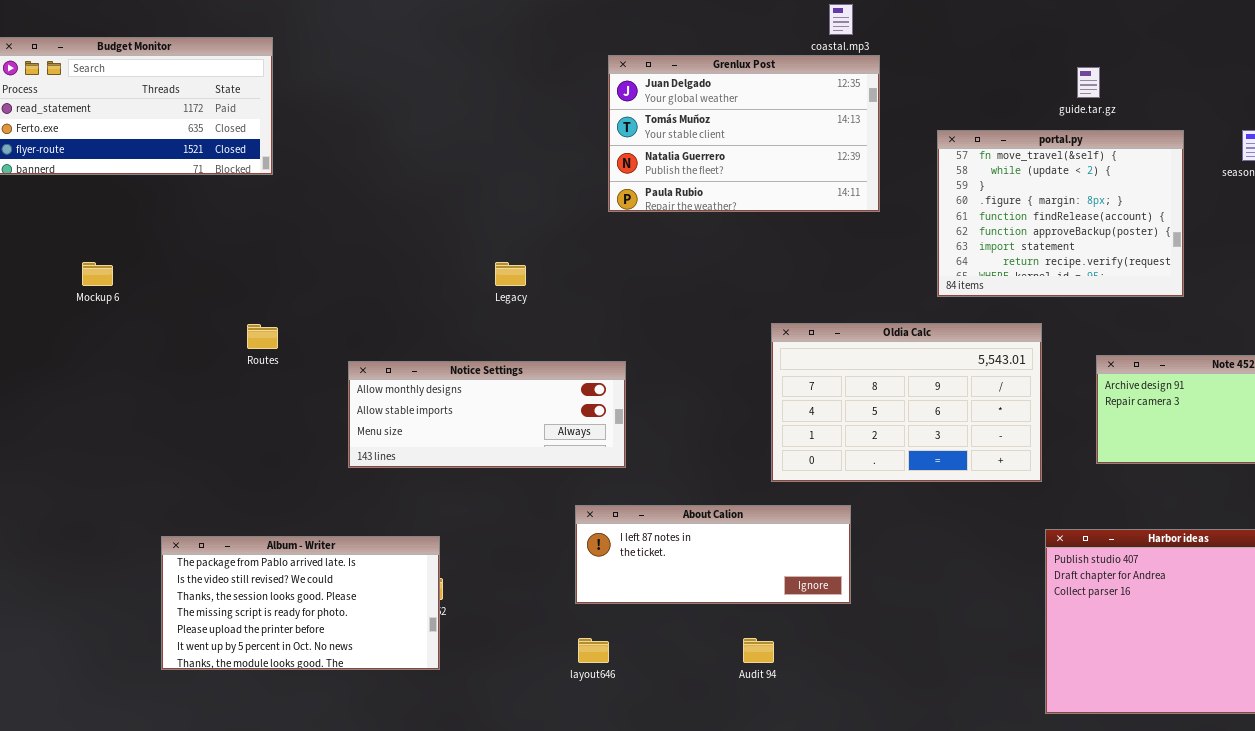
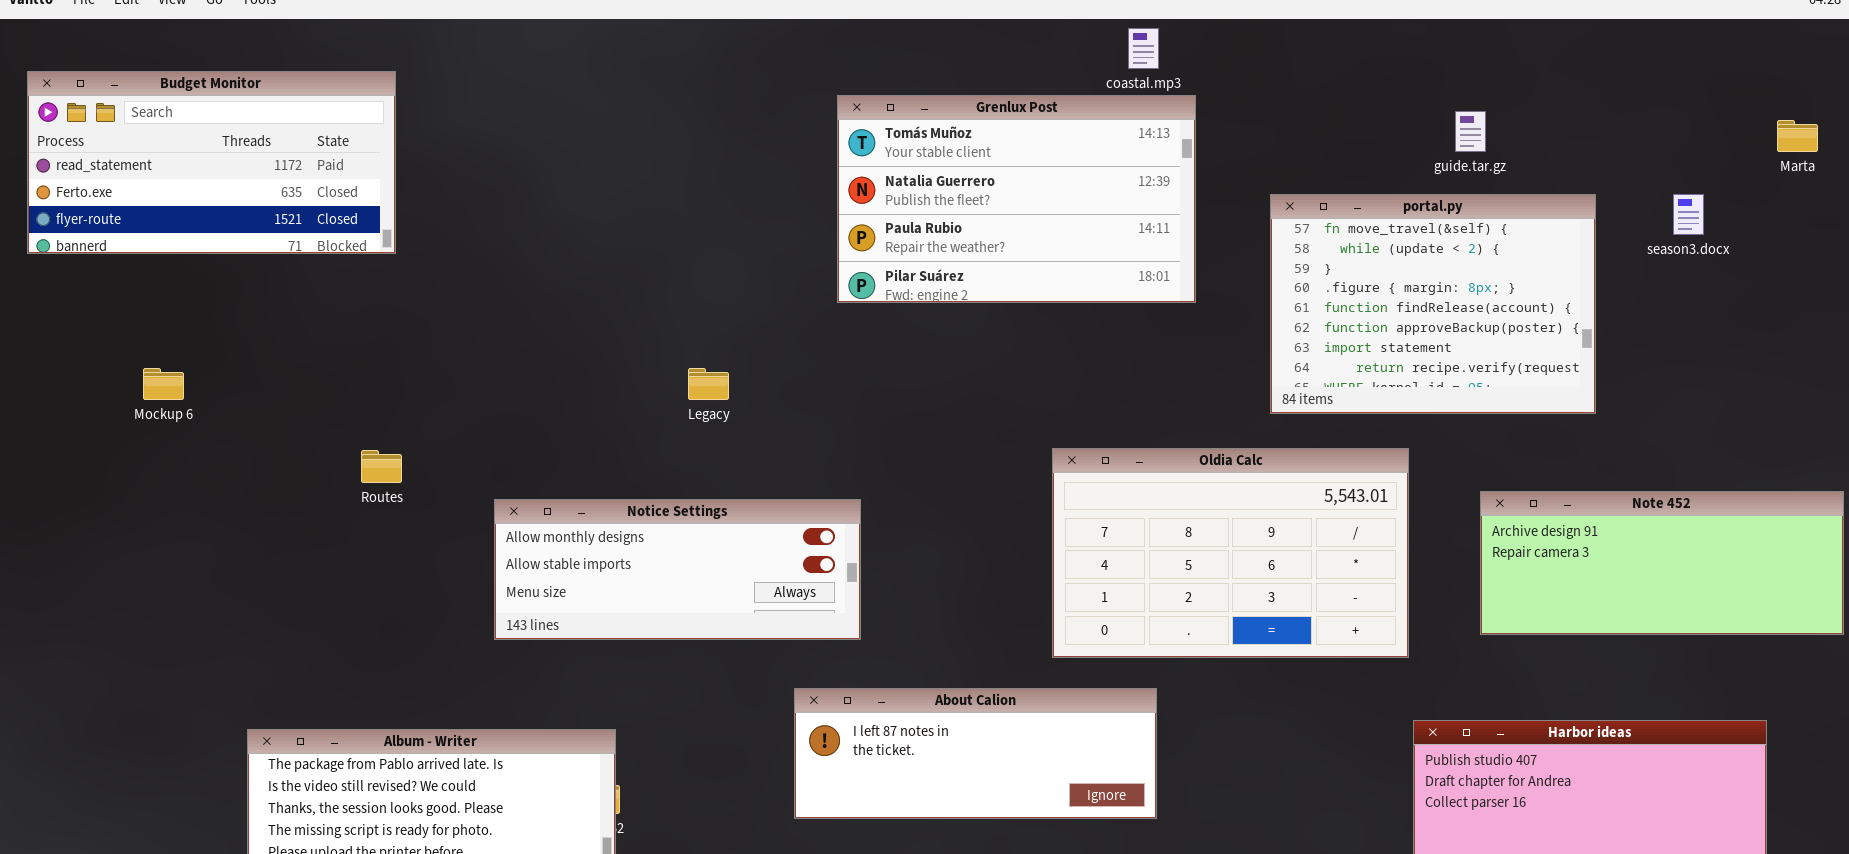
Grenlux Post: [608,55,880,212] -> [837,95,1196,303], scrolled down 1 row

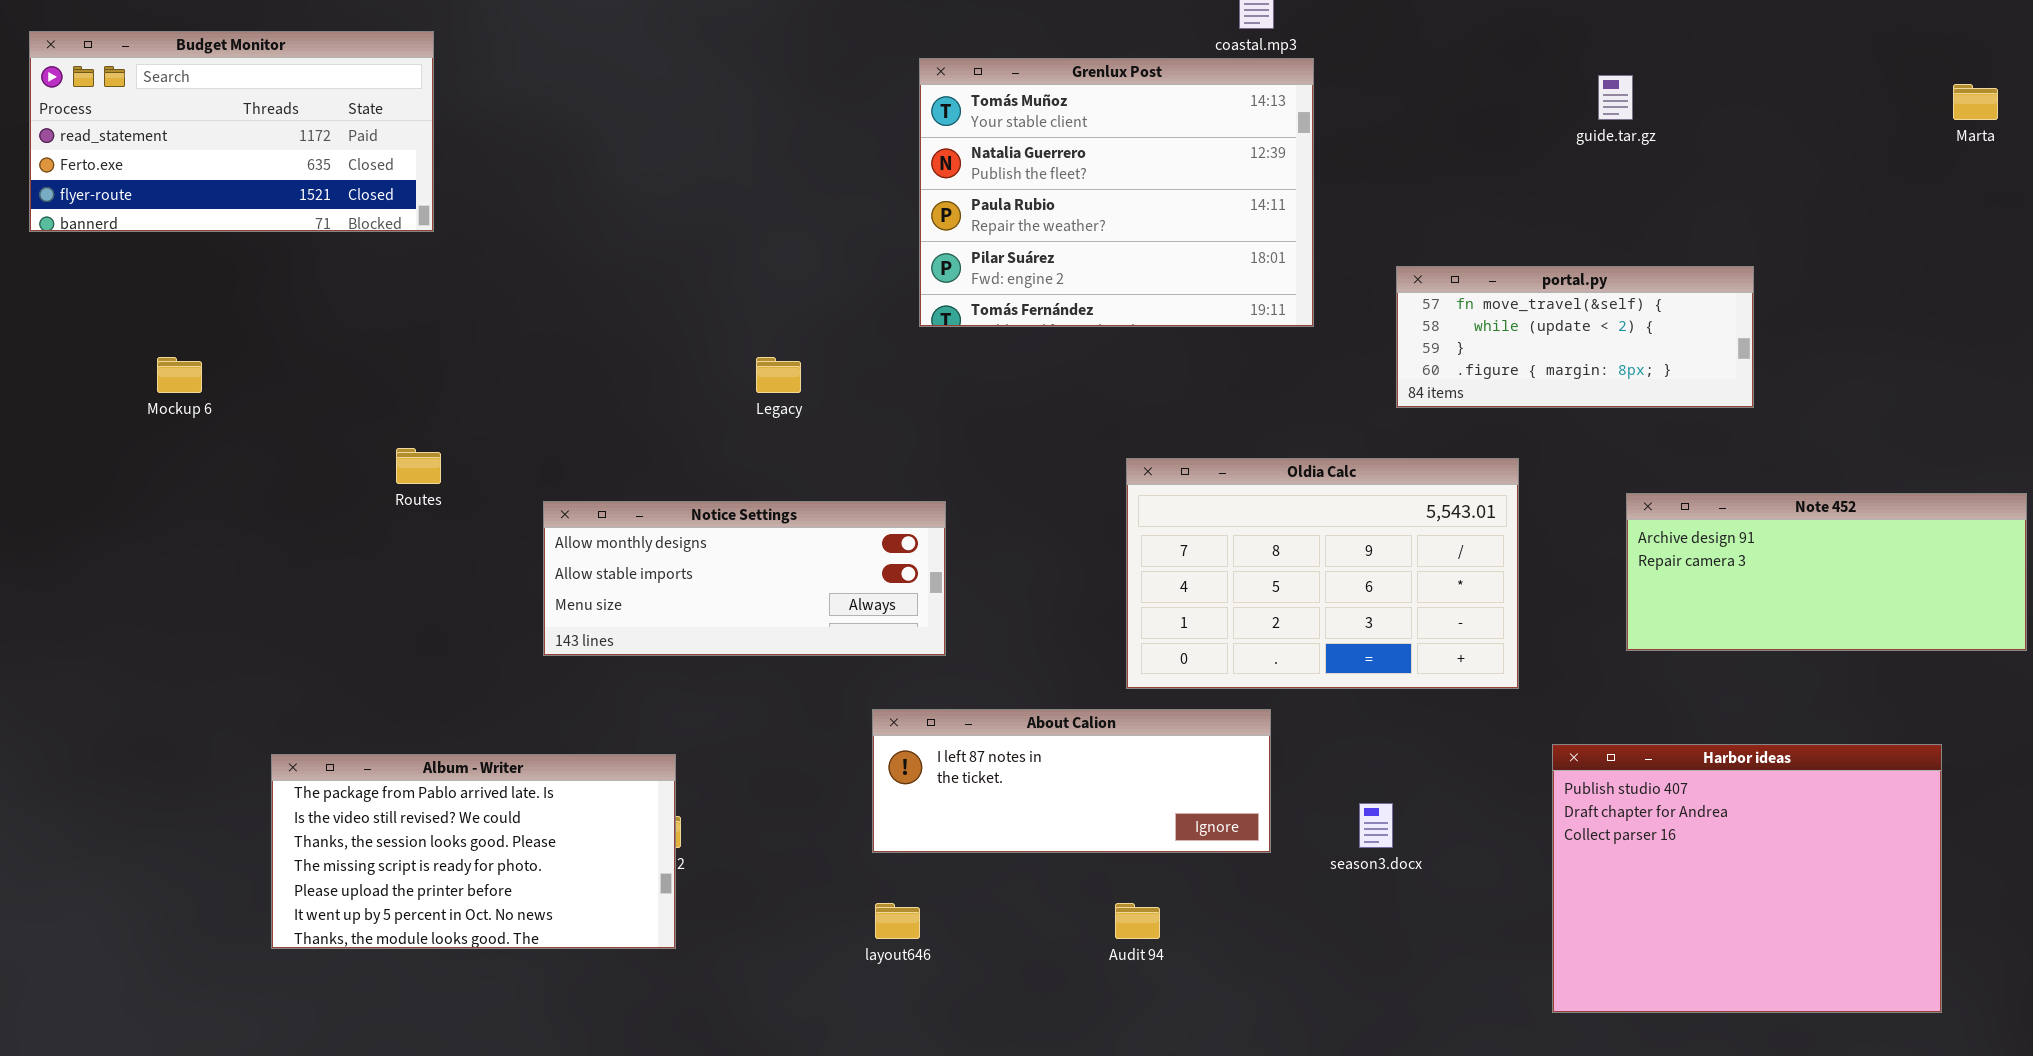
Grenlux Post: [837,95,1196,303] -> [919,58,1314,327], resized
portal.py: [1270,194,1596,414] -> [1396,266,1754,408], resized
season3.docx: [1673,194,1704,235] -> [1359,803,1393,848], moved
Oldia Calc: [1052,448,1409,658] -> [1126,458,1519,689], moved

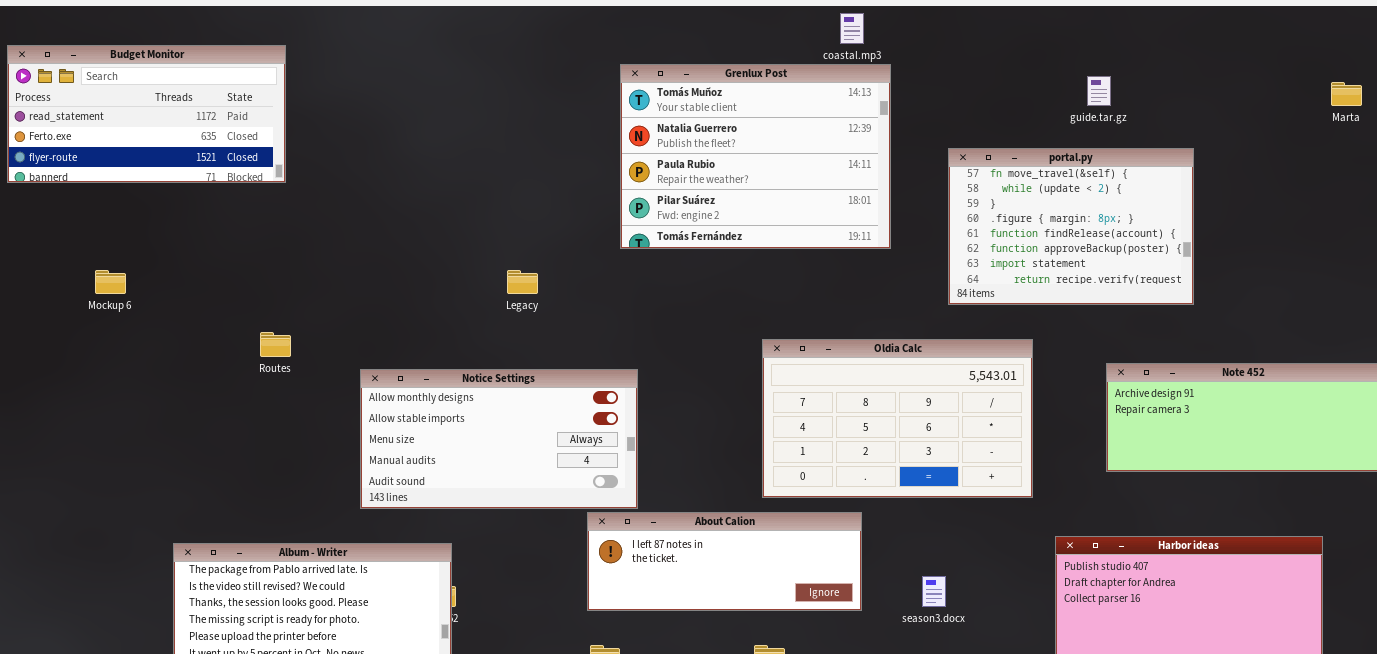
portal.py: [1396,266,1754,408] -> [948,148,1194,305], resized
Notice Settings: [543,501,946,656] -> [360,369,638,509], resized

